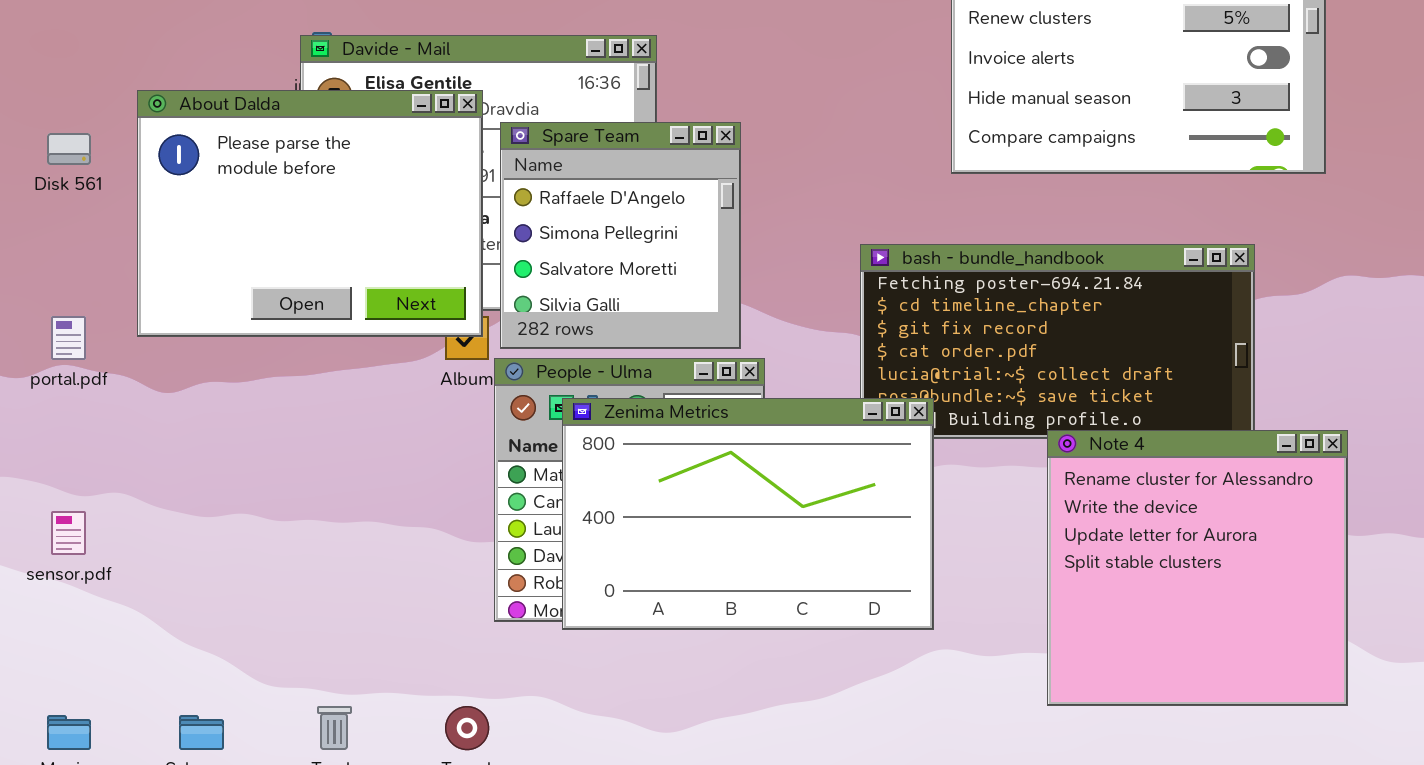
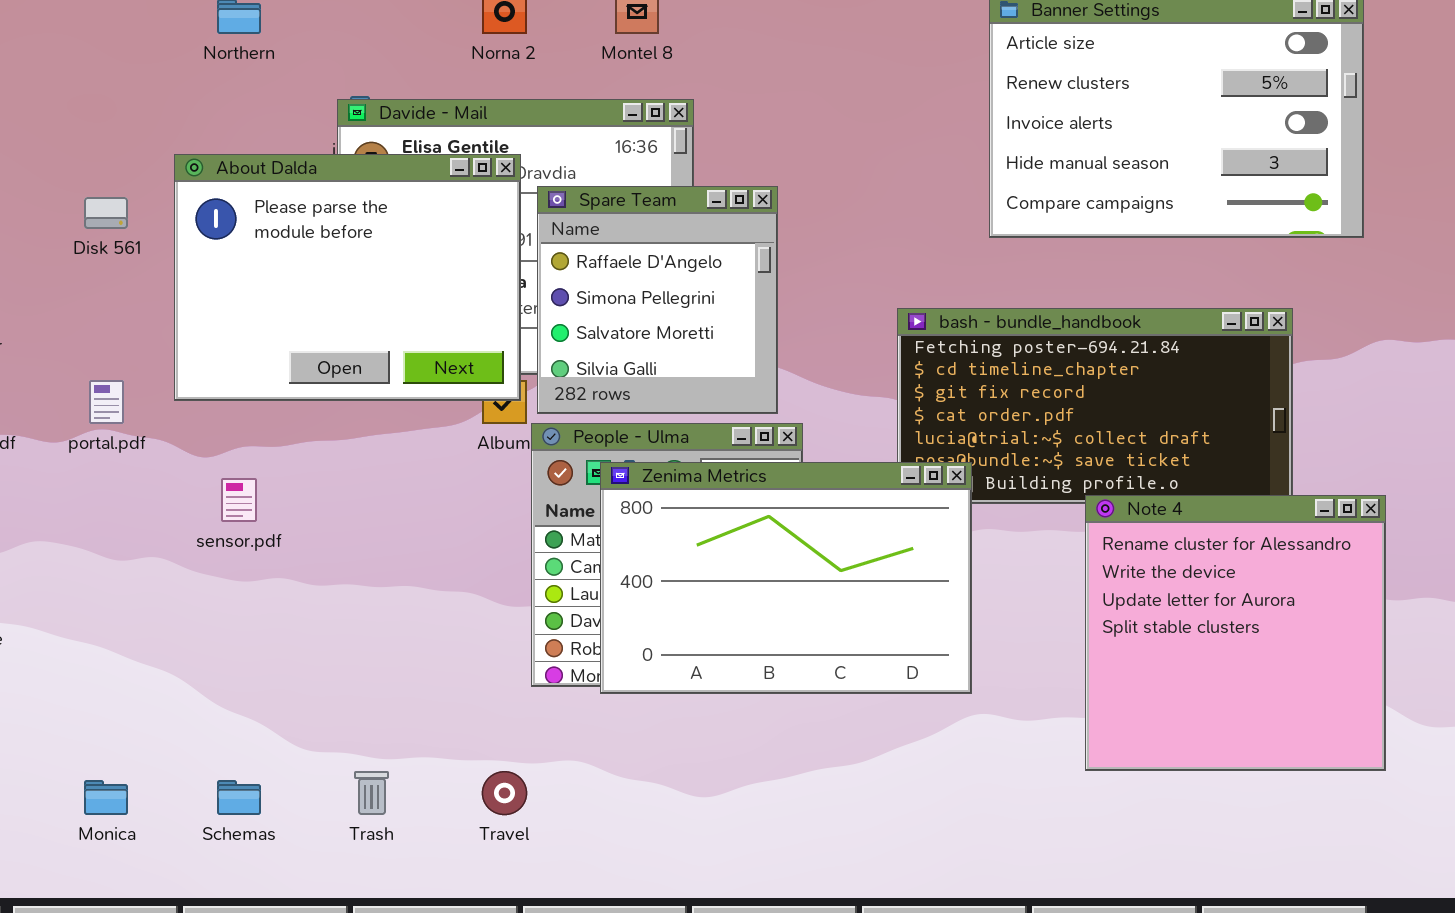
sensor.pdf: [51,511,86,555] -> [221,478,257,522], moved

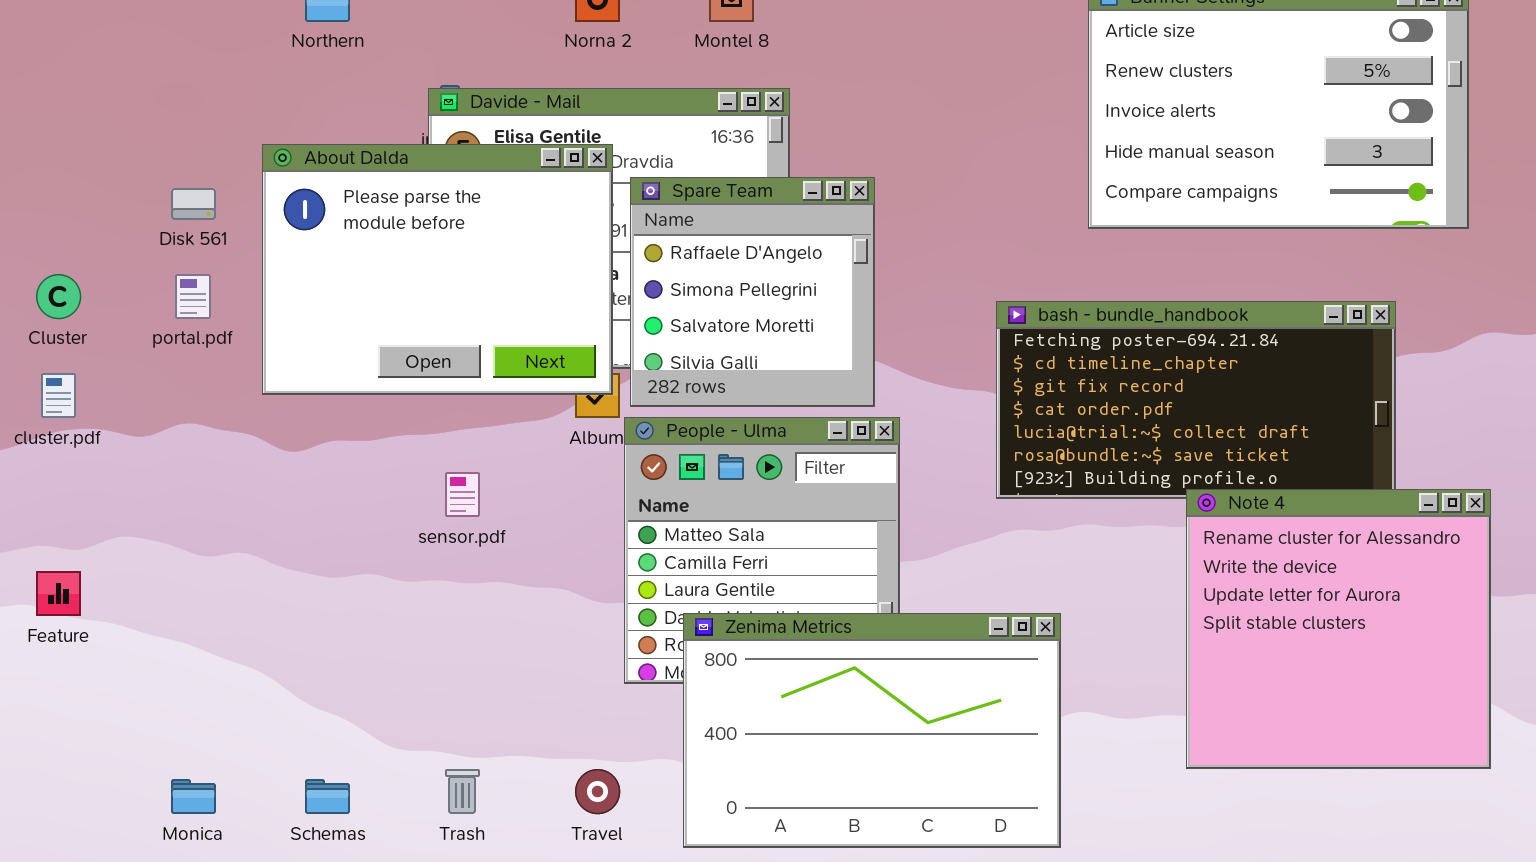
portal.pdf: [89,380,124,424] -> [175,274,211,319], moved
Zenima Metrics: [600,462,972,694] -> [683,613,1061,848], moved
sensor.pdf: [221,478,257,522] -> [445,472,480,517], moved

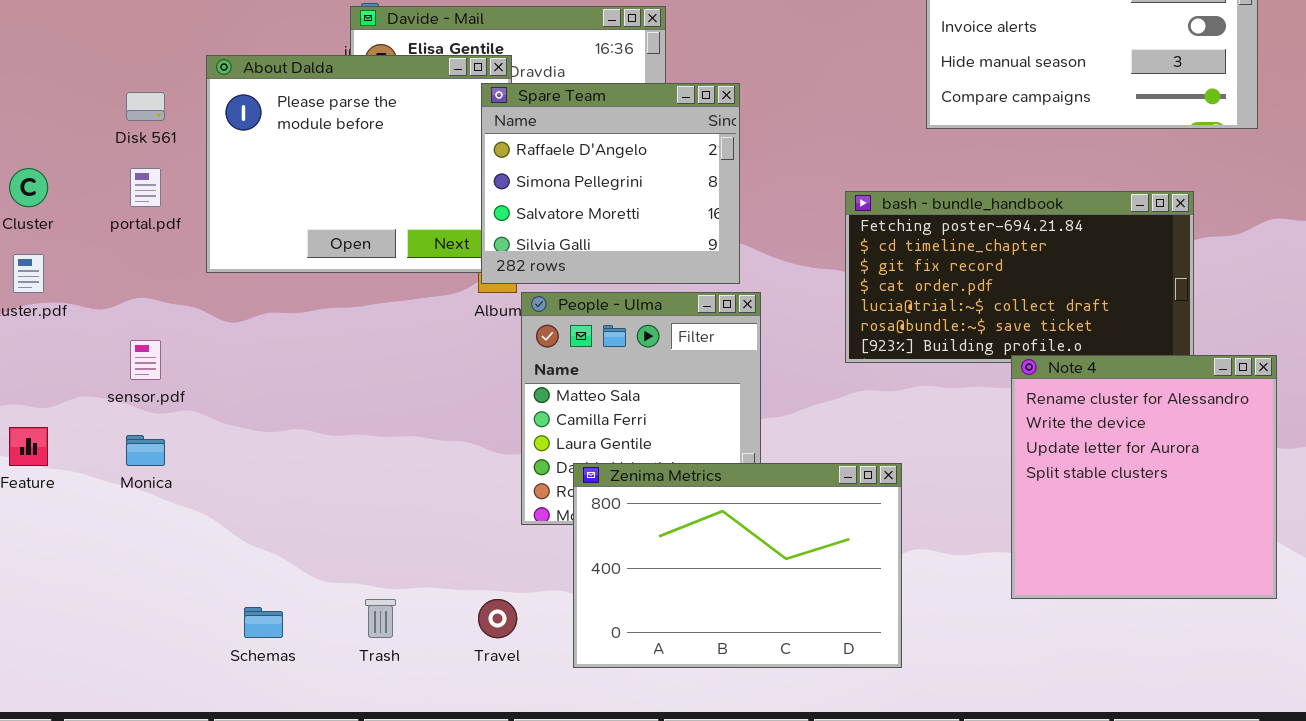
Spare Team: [630,177,875,407] -> [481,83,740,284], resized
sensor.pdf: [445,472,480,517] -> [130,340,161,380], moved
Monica: [171,779,216,814] -> [126,435,165,466], moved

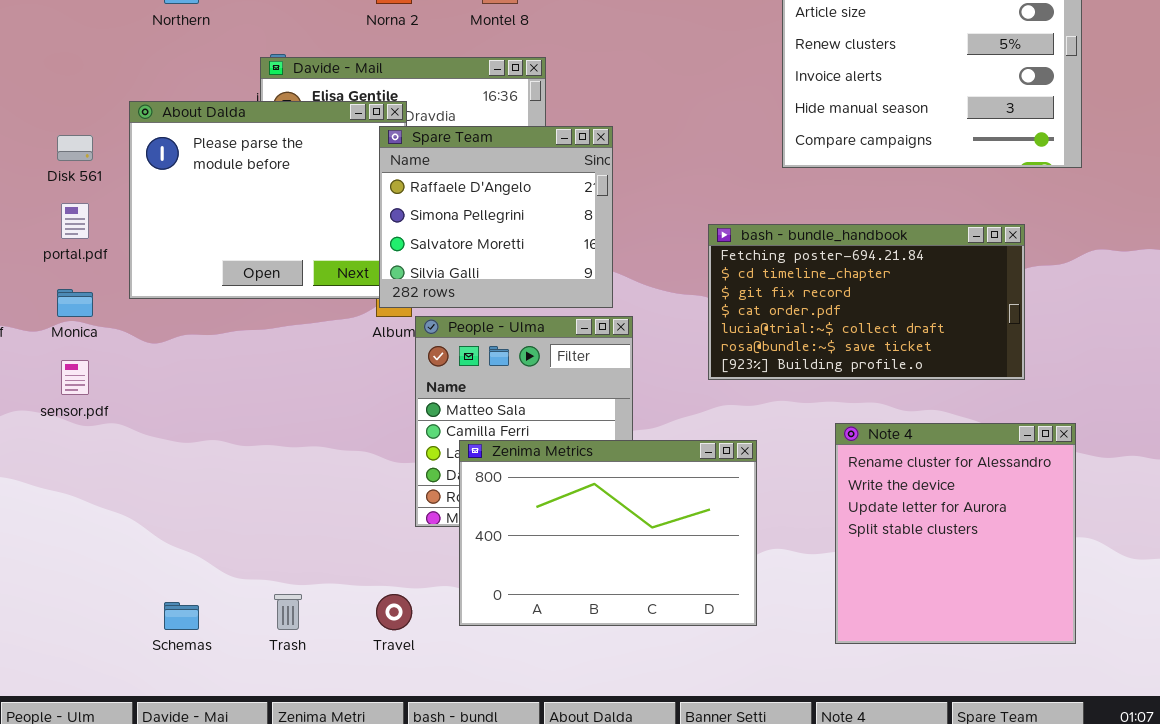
Note 4: [1011,355,1277,599] -> [835,423,1076,644], moved
Monica: [126,435,165,466] -> [57,289,93,317], moved
Zenima Metrics: [573,463,902,668] -> [459,440,757,626], moved

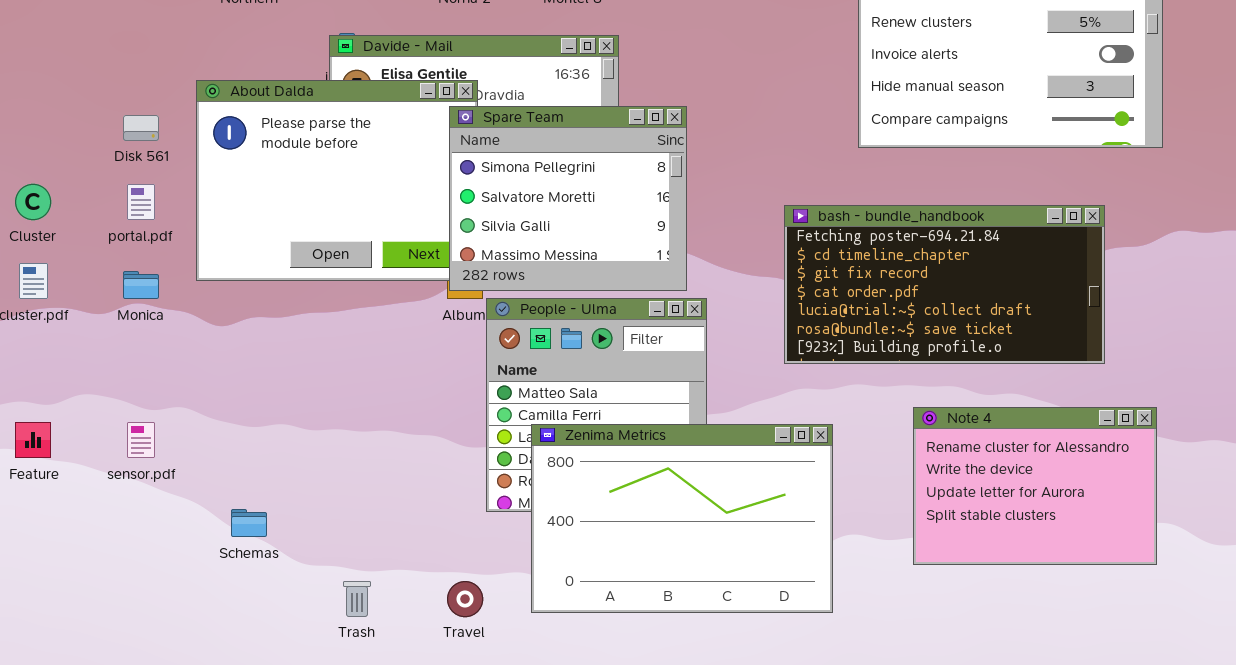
Spare Team: [379,126,613,308] -> [449,106,687,291], scrolled down 1 row
sensor.pdf: [61,360,89,395] -> [127,422,155,458], moved
Note 4: [835,423,1076,644] -> [913,407,1157,565], resized
Schemas: [164,602,199,630] -> [231,509,267,537], moved

